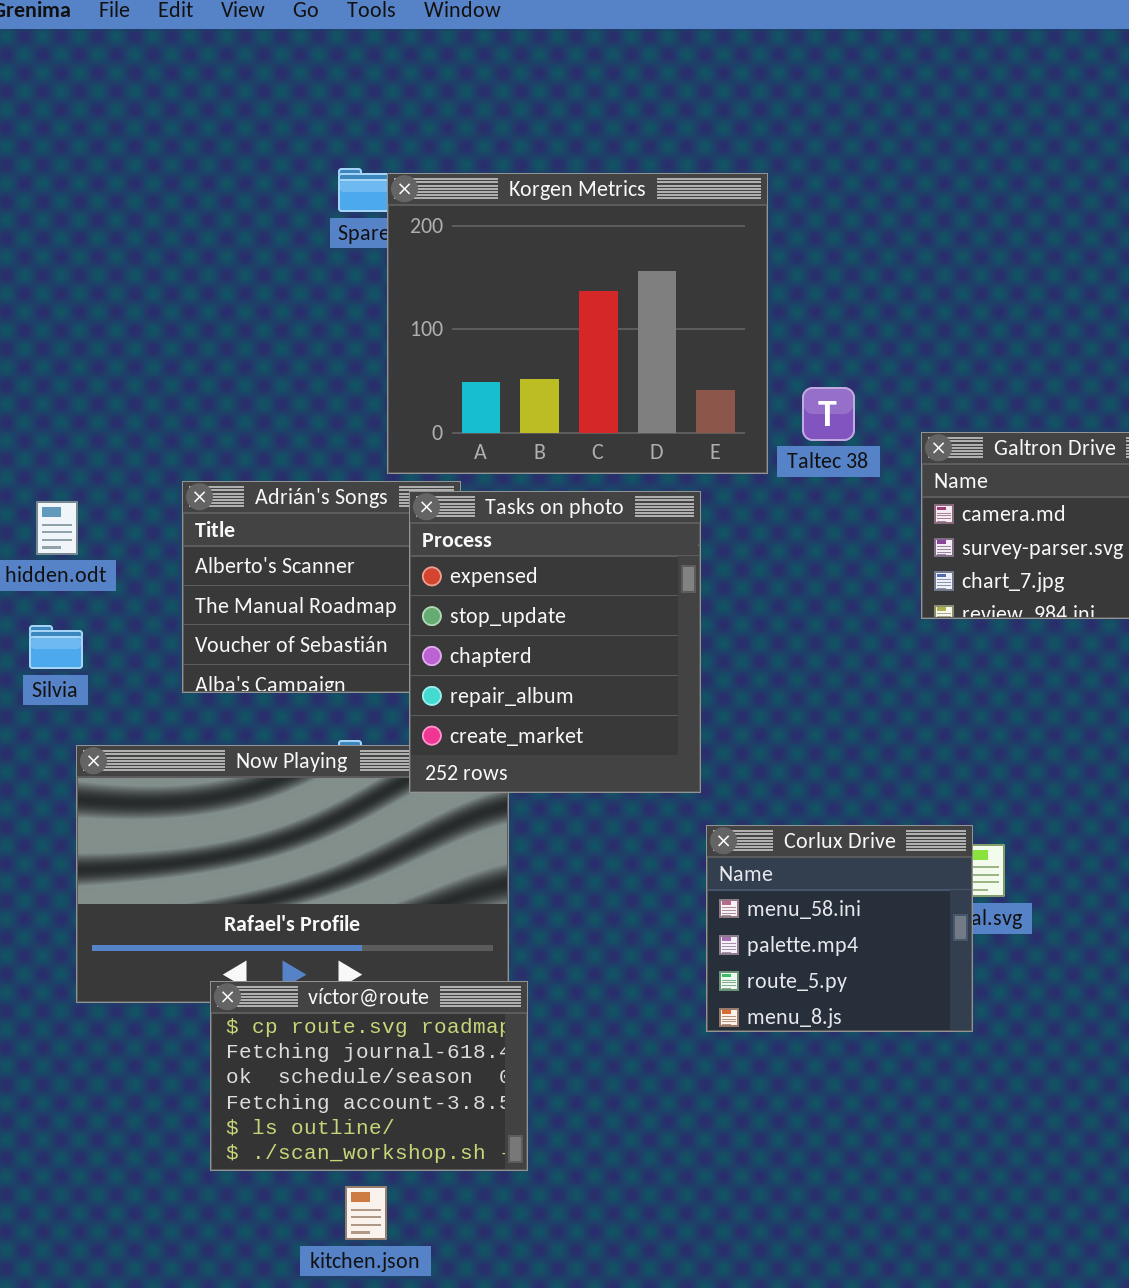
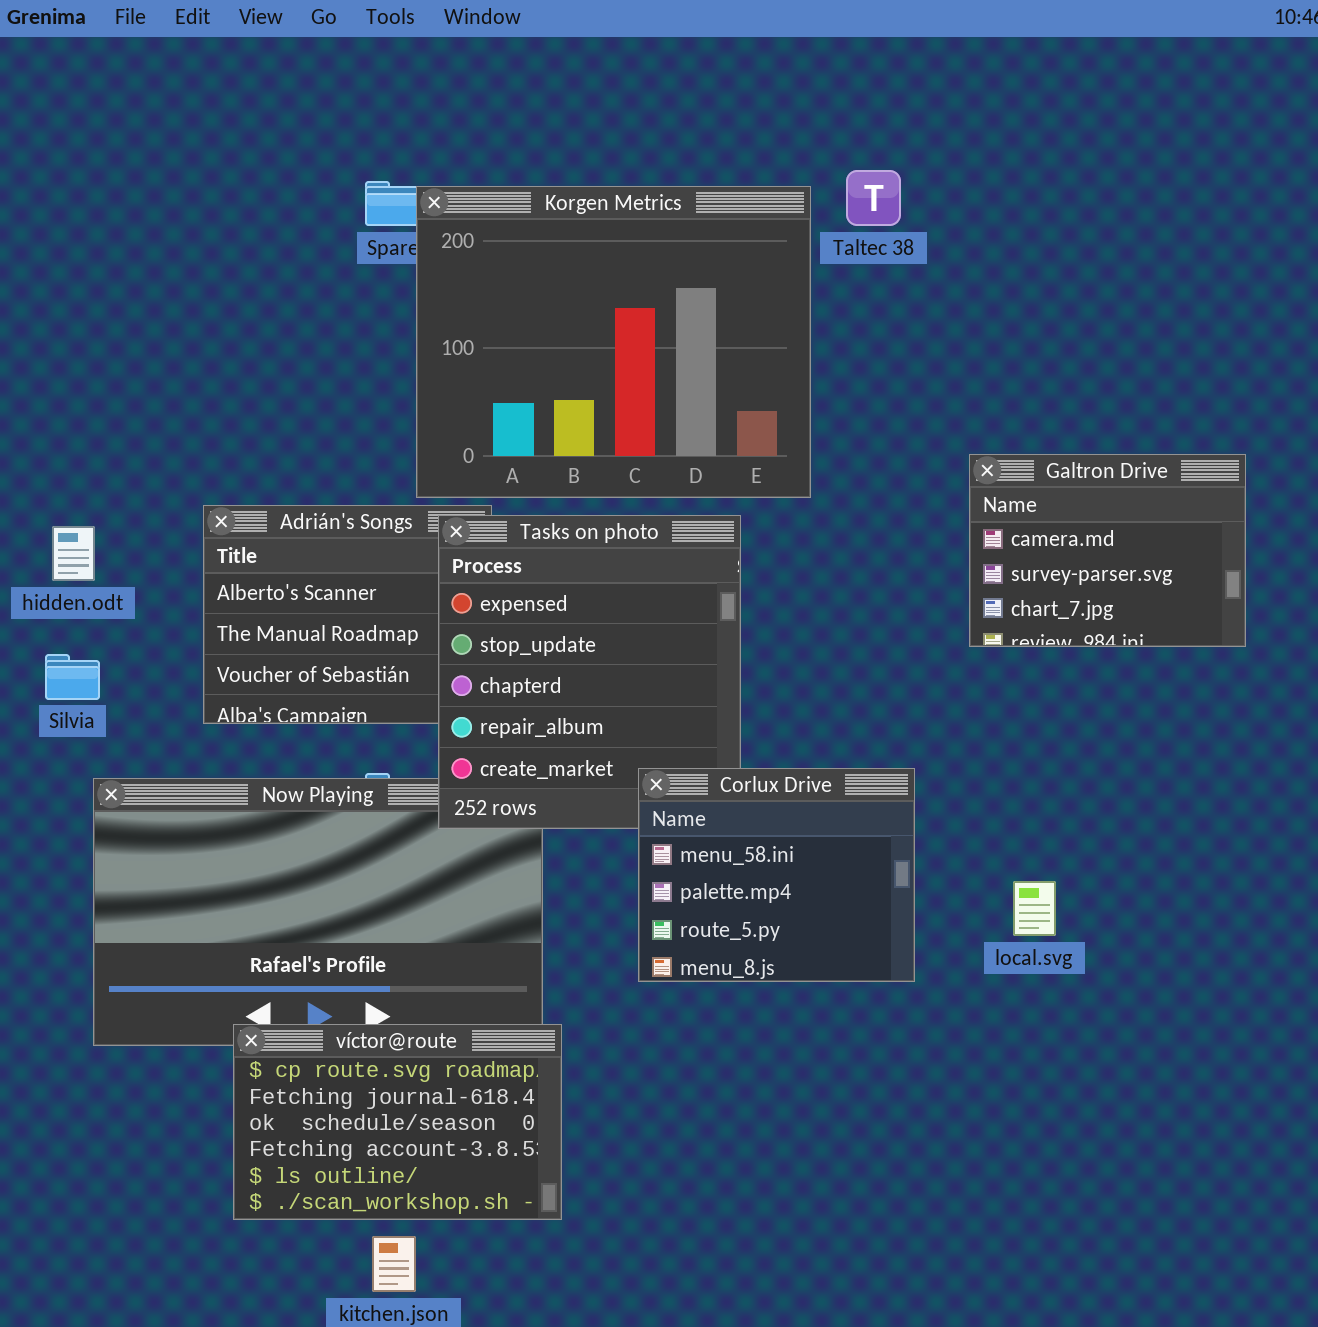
Taltec 38: [802,387,855,441] -> [846,170,901,226], moved
Corlux Drive: [706,825,973,1032] -> [638,768,915,982], moved

